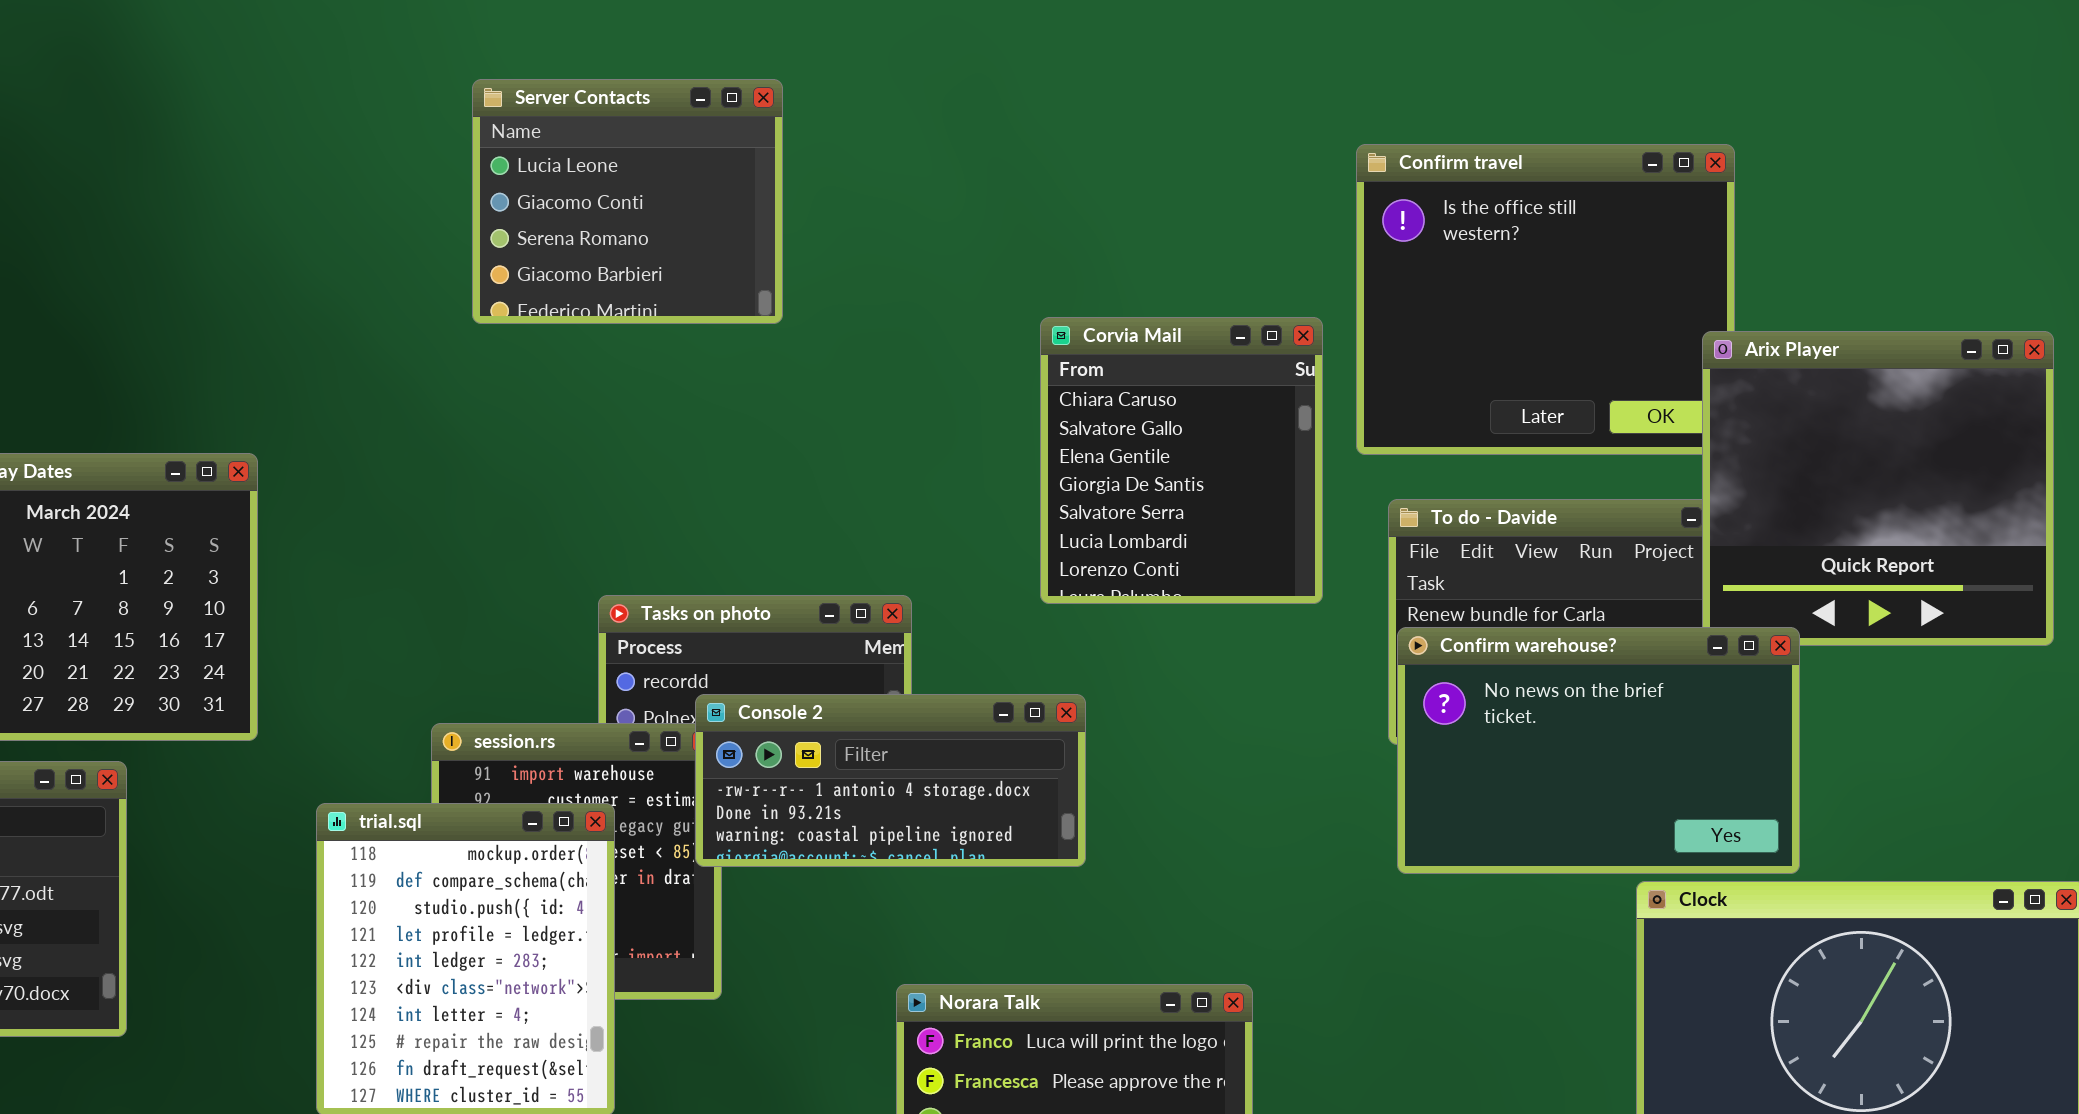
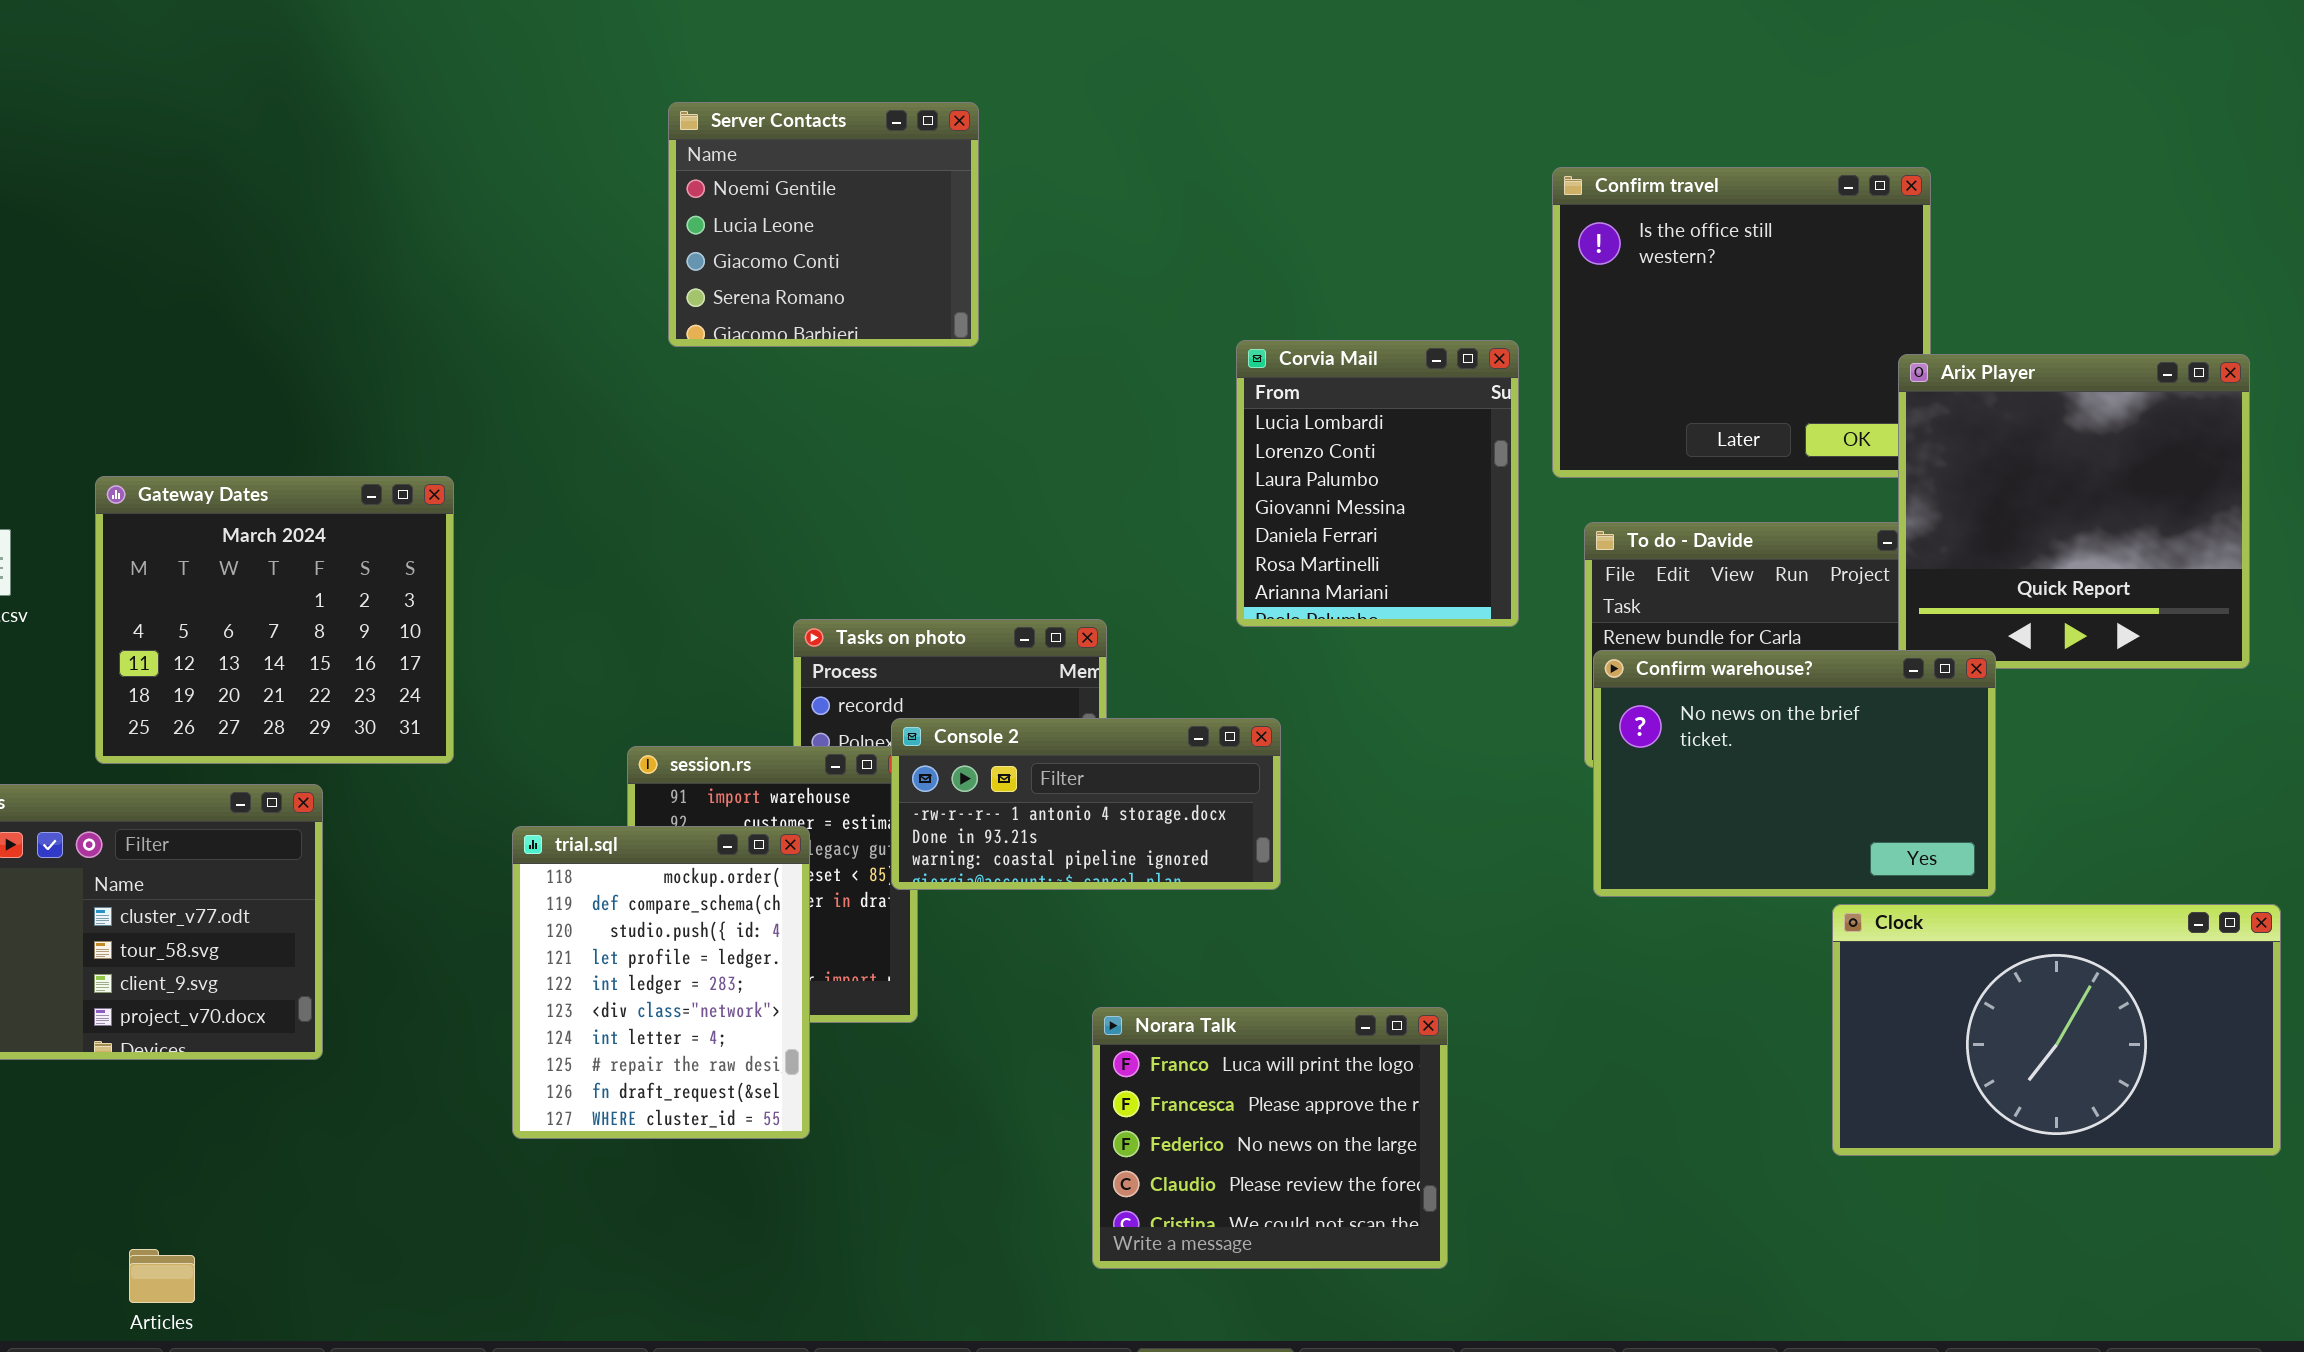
Server Contacts: [472,79,783,324] -> [668,102,979,347], scrolled up 1 row
Corvia Mail: [1040,317,1323,604] -> [1236,340,1519,627], scrolled down 5 rows

